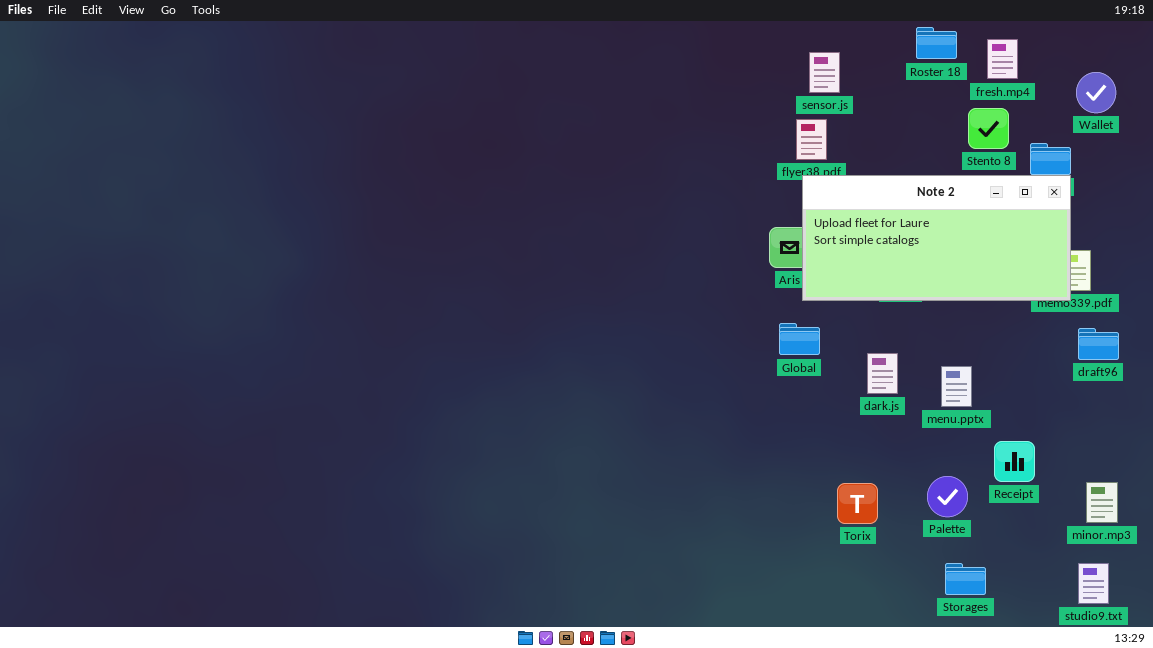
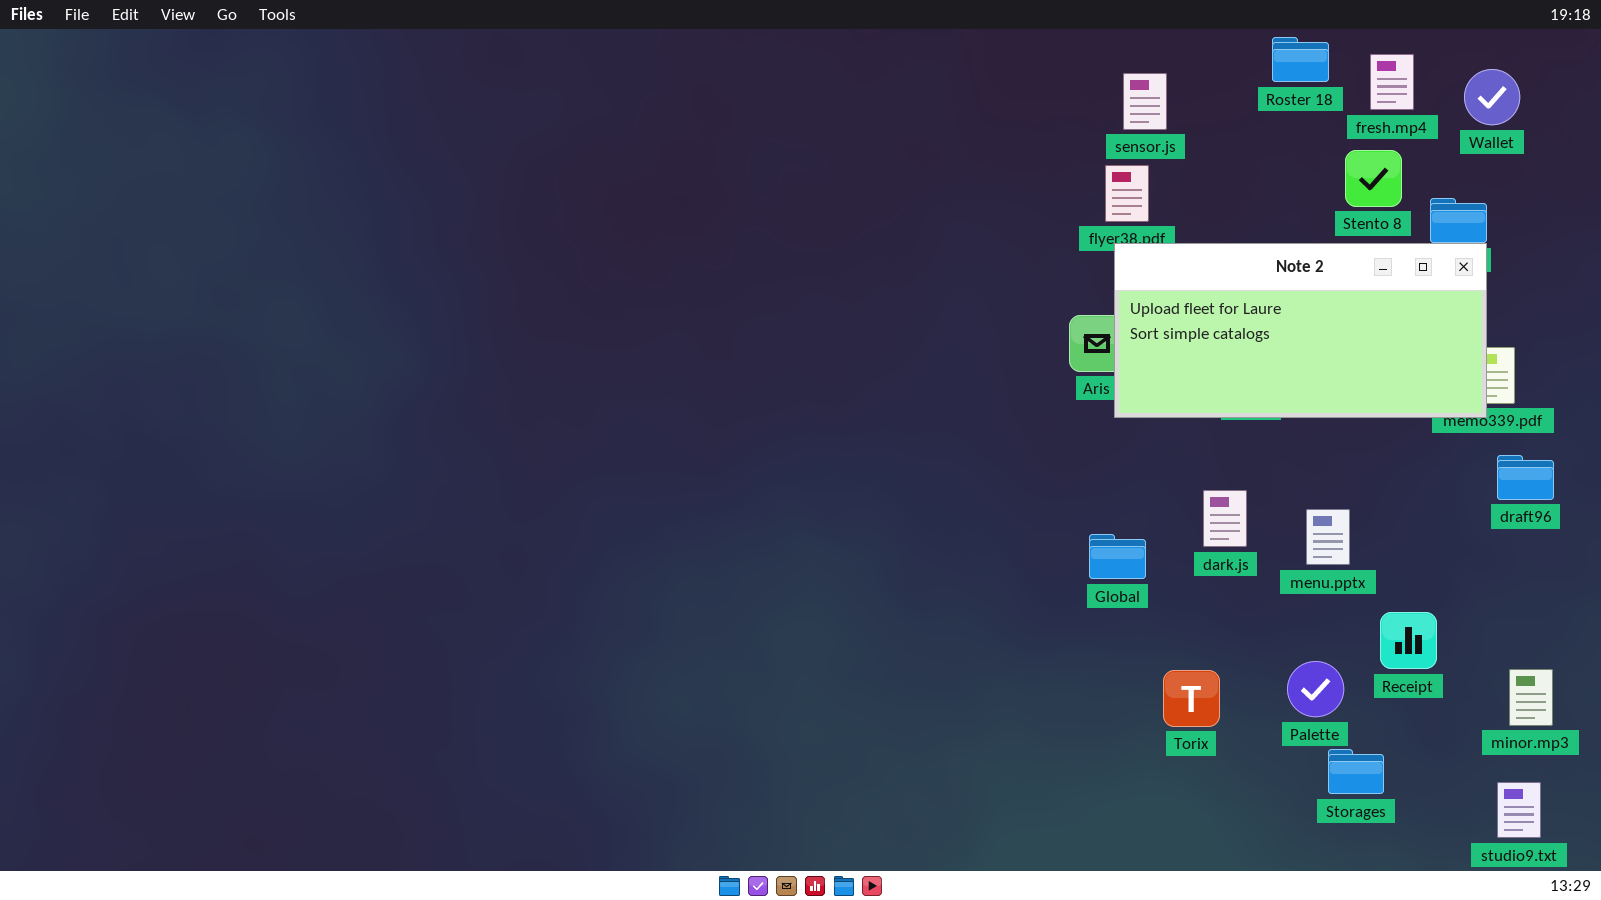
Wallet: [1076,72,1116,113] -> [1464,69,1520,125], moved
Global: [779,323,820,355] -> [1089,534,1146,579], moved
Storages: [945,563,986,595] -> [1328,749,1384,794], moved

